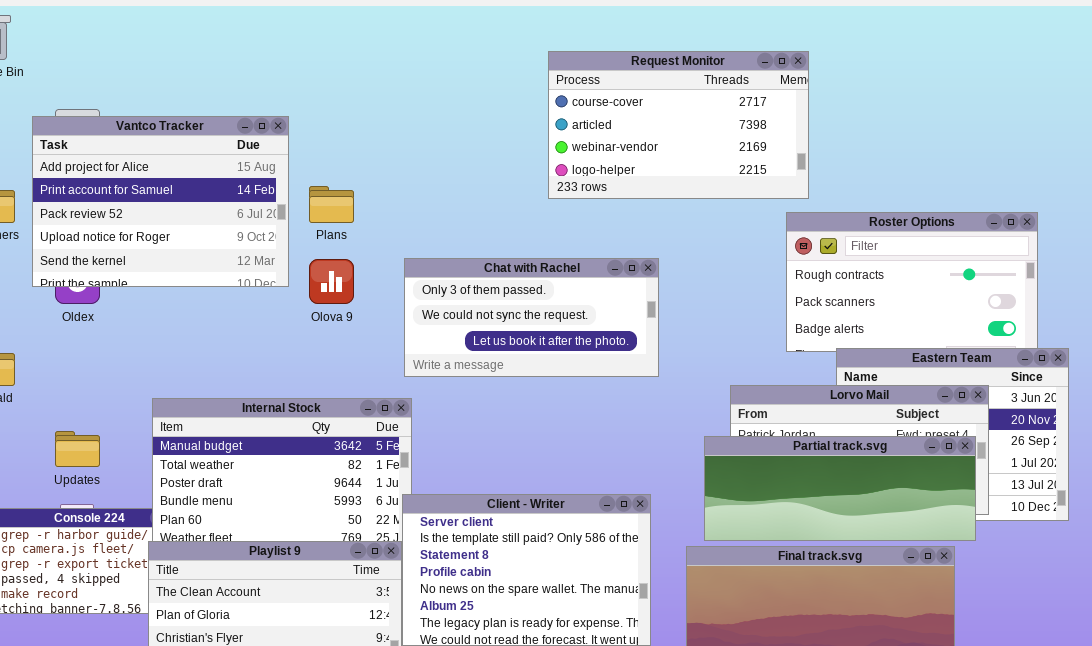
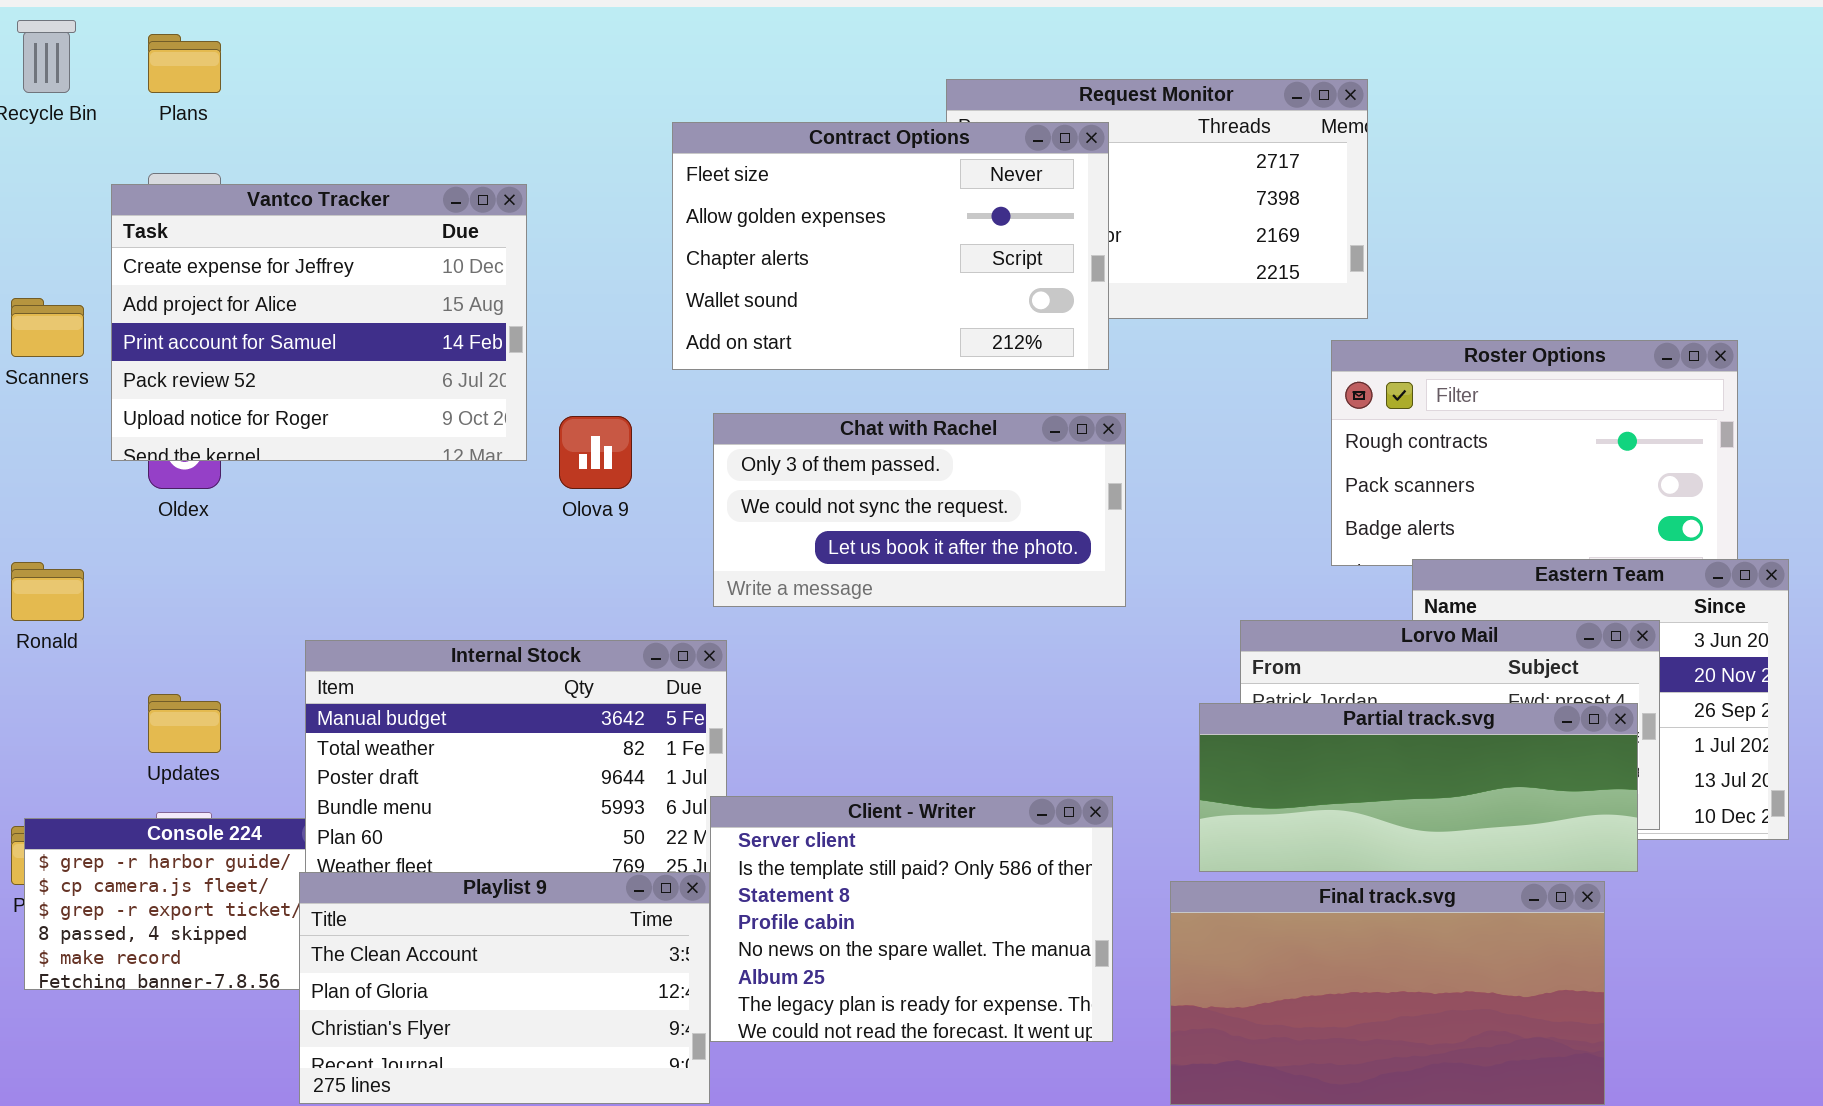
Contract Options: none -> [672,122,1109,370], opened
Vantco Tracker: [32,116,289,287] -> [111,184,527,461], scrolled up 1 row
Plans: [309,186,354,223] -> [148,34,221,93], moved

